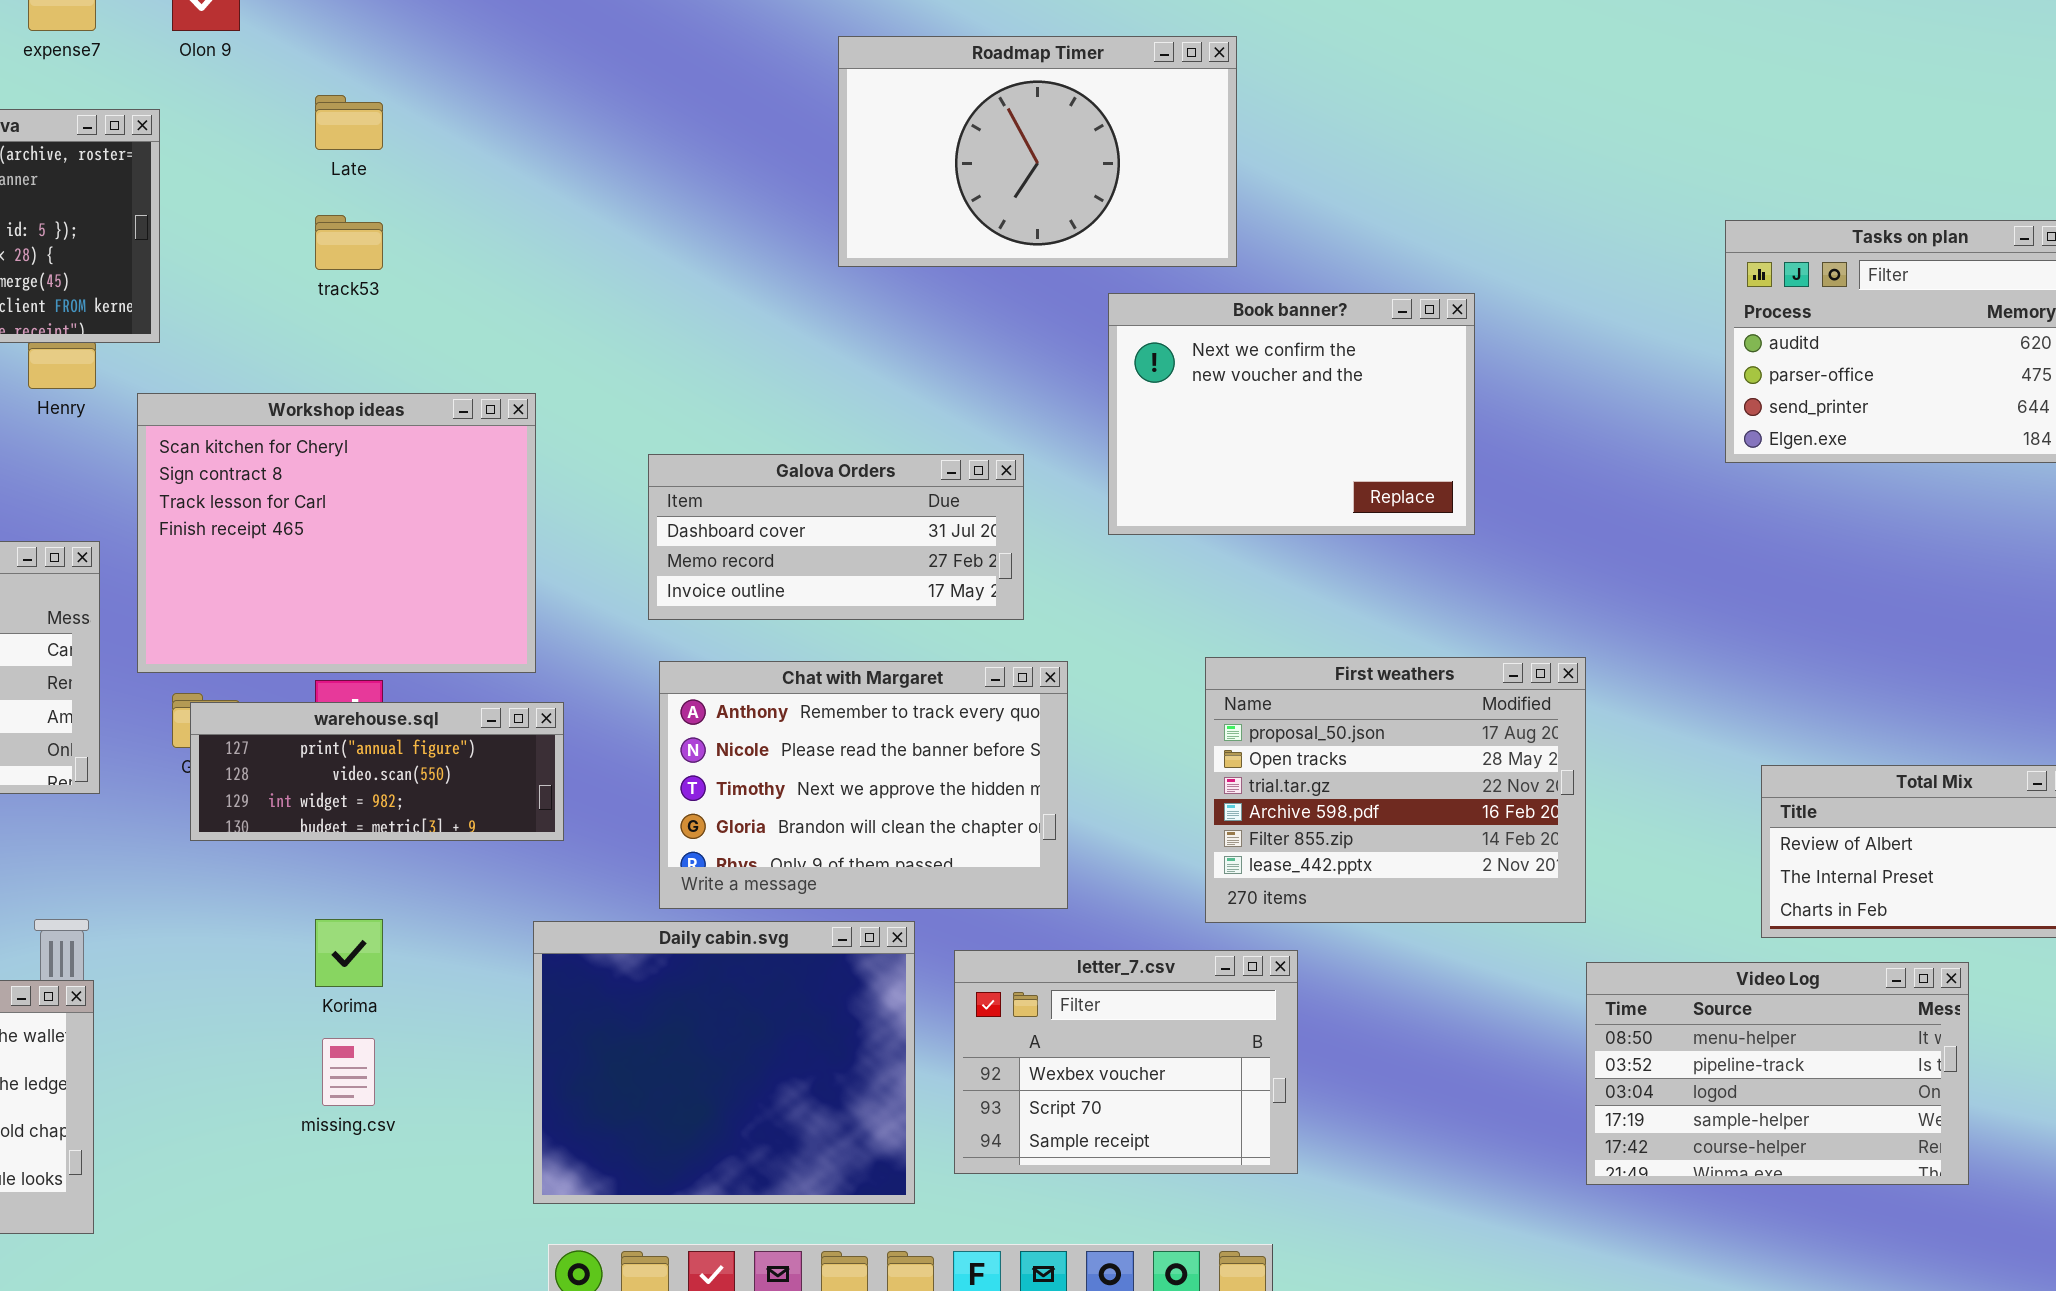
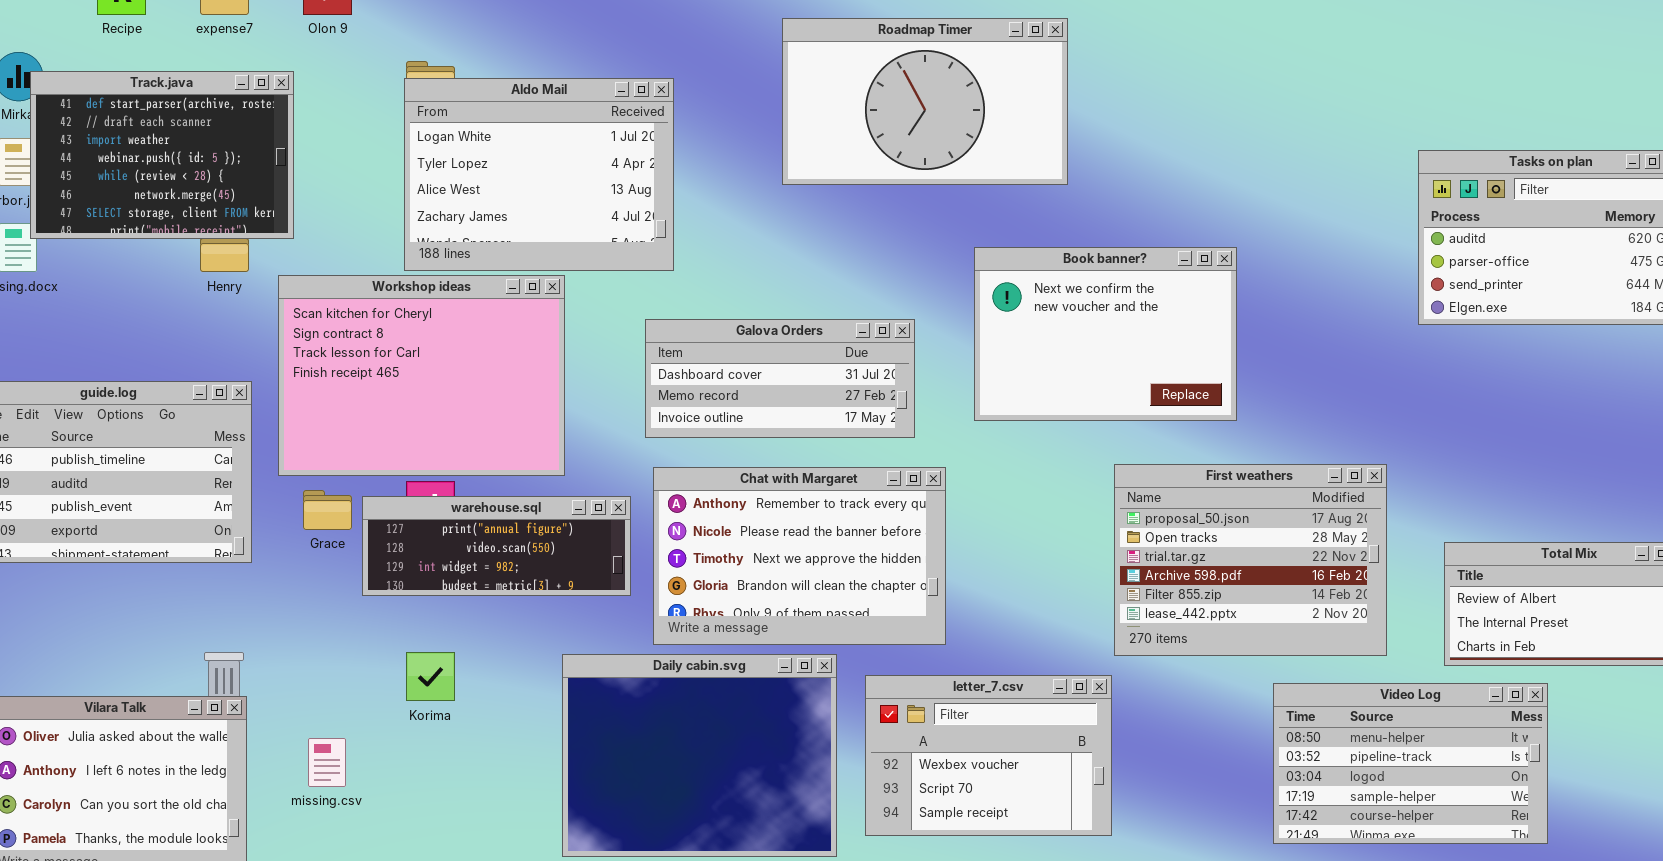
Aldo Mail: none -> [404,78,674,271], opened
Book banner?: [1108,293,1475,535] -> [974,247,1237,421], moved
First weathers: [1205,657,1586,923] -> [1114,464,1387,656], moved
warehouse.sql: [190,702,564,841] -> [362,496,631,596], moved
Video Log: [1586,962,1969,1185] -> [1273,683,1548,844], moved
missing.csv: [322,1038,375,1106] -> [308,738,346,787], moved

